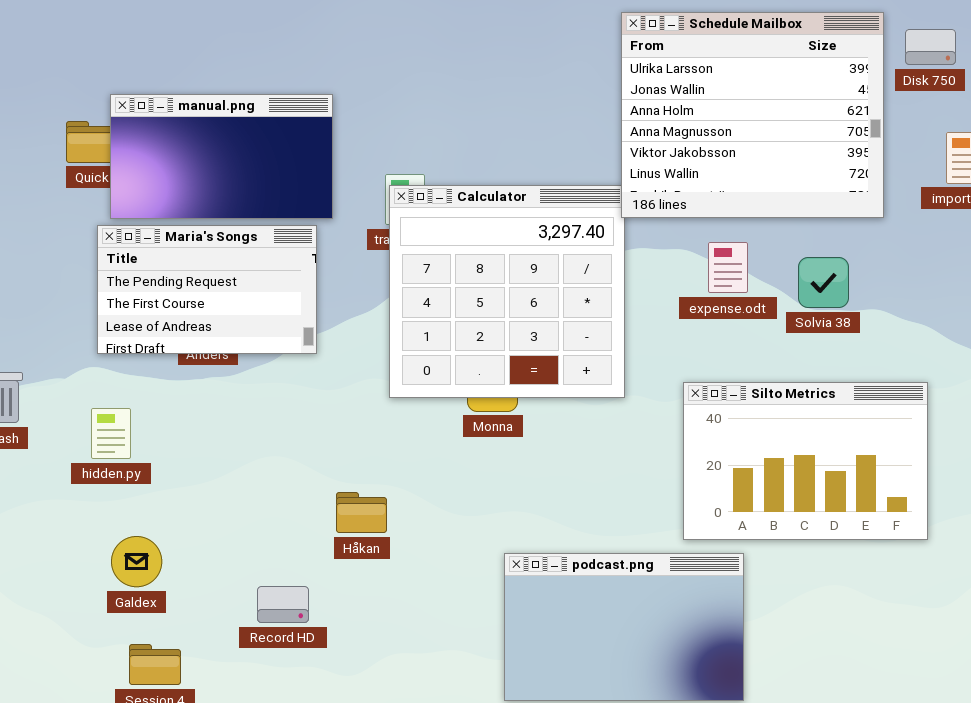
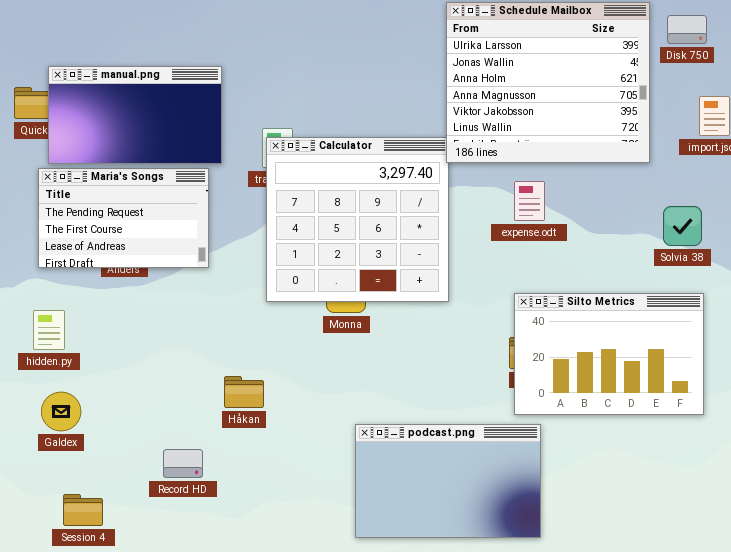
Solvia 38: [798,257,849,308] -> [663,206,702,246], moved
Silto Metrics: [683,382,928,540] -> [514,293,704,415], moved
Galdex: [111,536,162,587] -> [41,392,81,431], moved

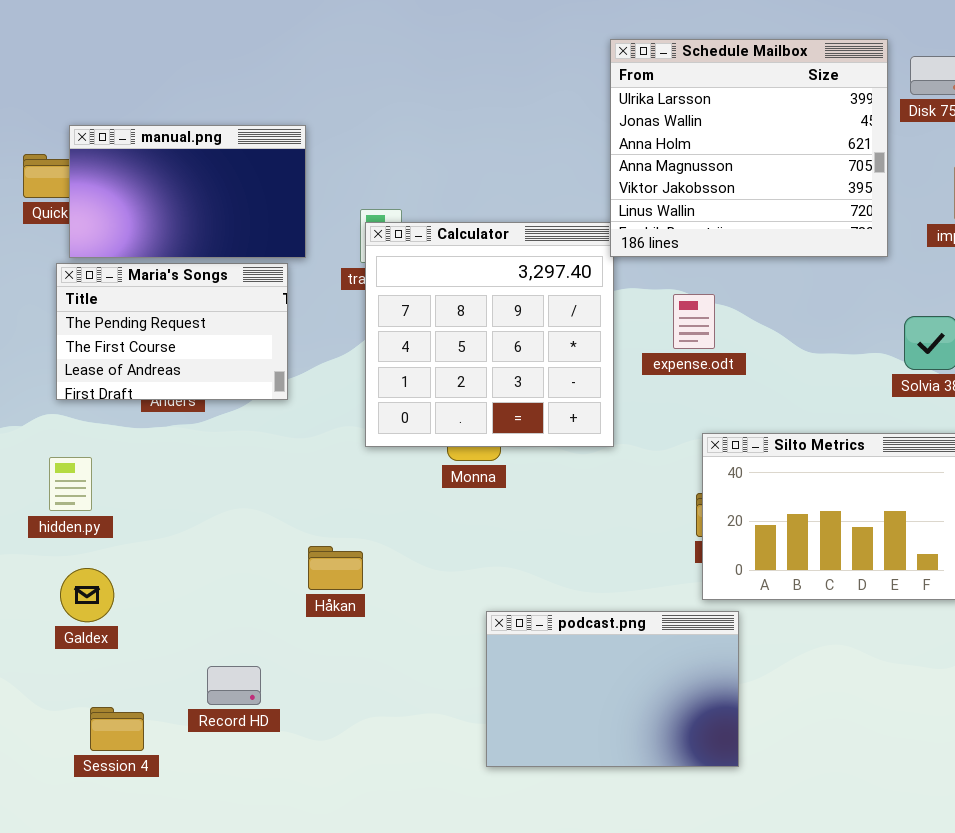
expense.odt: [514,181,545,221] -> [673,294,715,349], moved
Record HD: [163,449,203,478] -> [207,666,261,705], moved

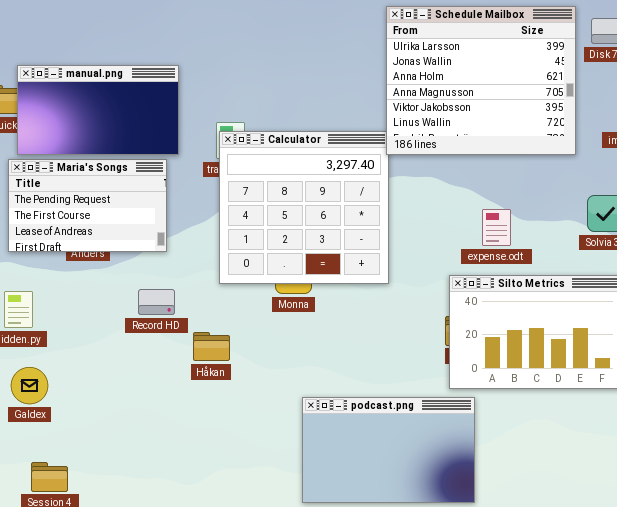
expense.odt: [673,294,715,349] -> [482,209,511,246], moved
Håkan: [308,546,363,590] -> [193,332,230,361], moved
Record HD: [207,666,261,705] -> [138,289,175,315], moved

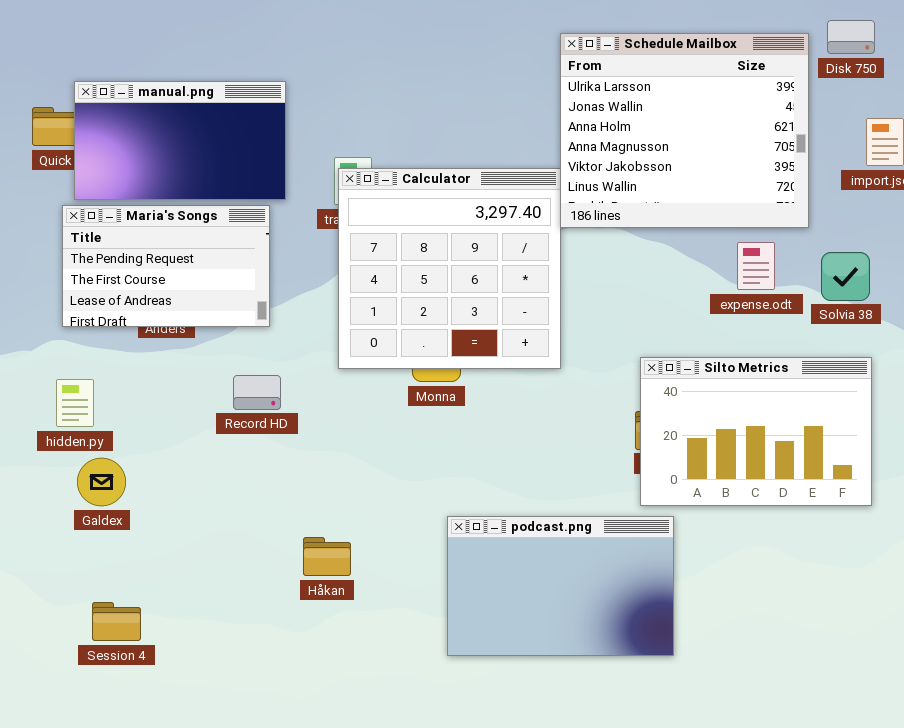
Schedule Mailbox: [386,6,576,155] -> [560,33,809,228], moved
expense.odt: [482,209,511,246] -> [737,242,775,290], moved
Håkan: [193,332,230,361] -> [303,537,351,576], moved
Galdex: [11,367,48,404] -> [77,458,126,506], moved

